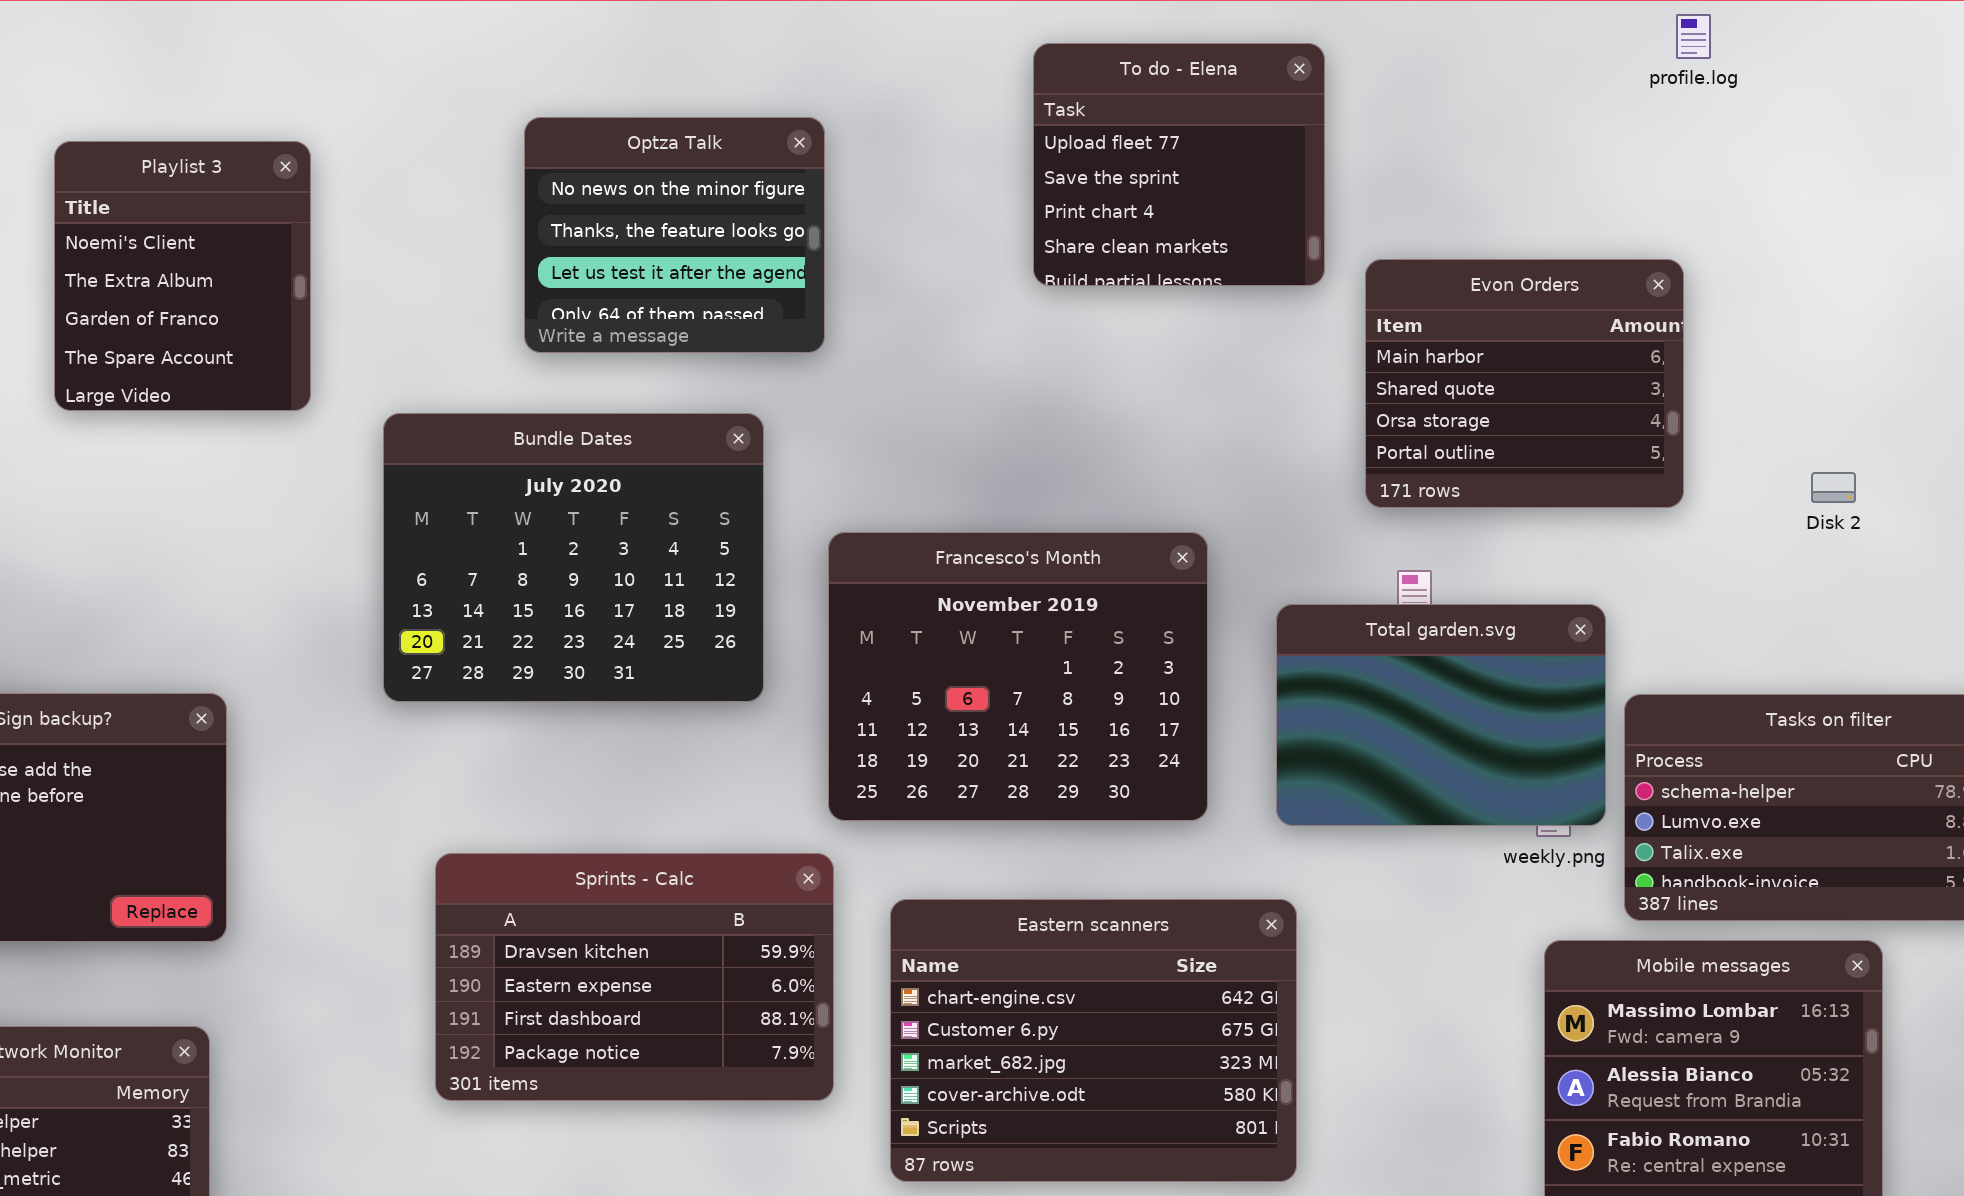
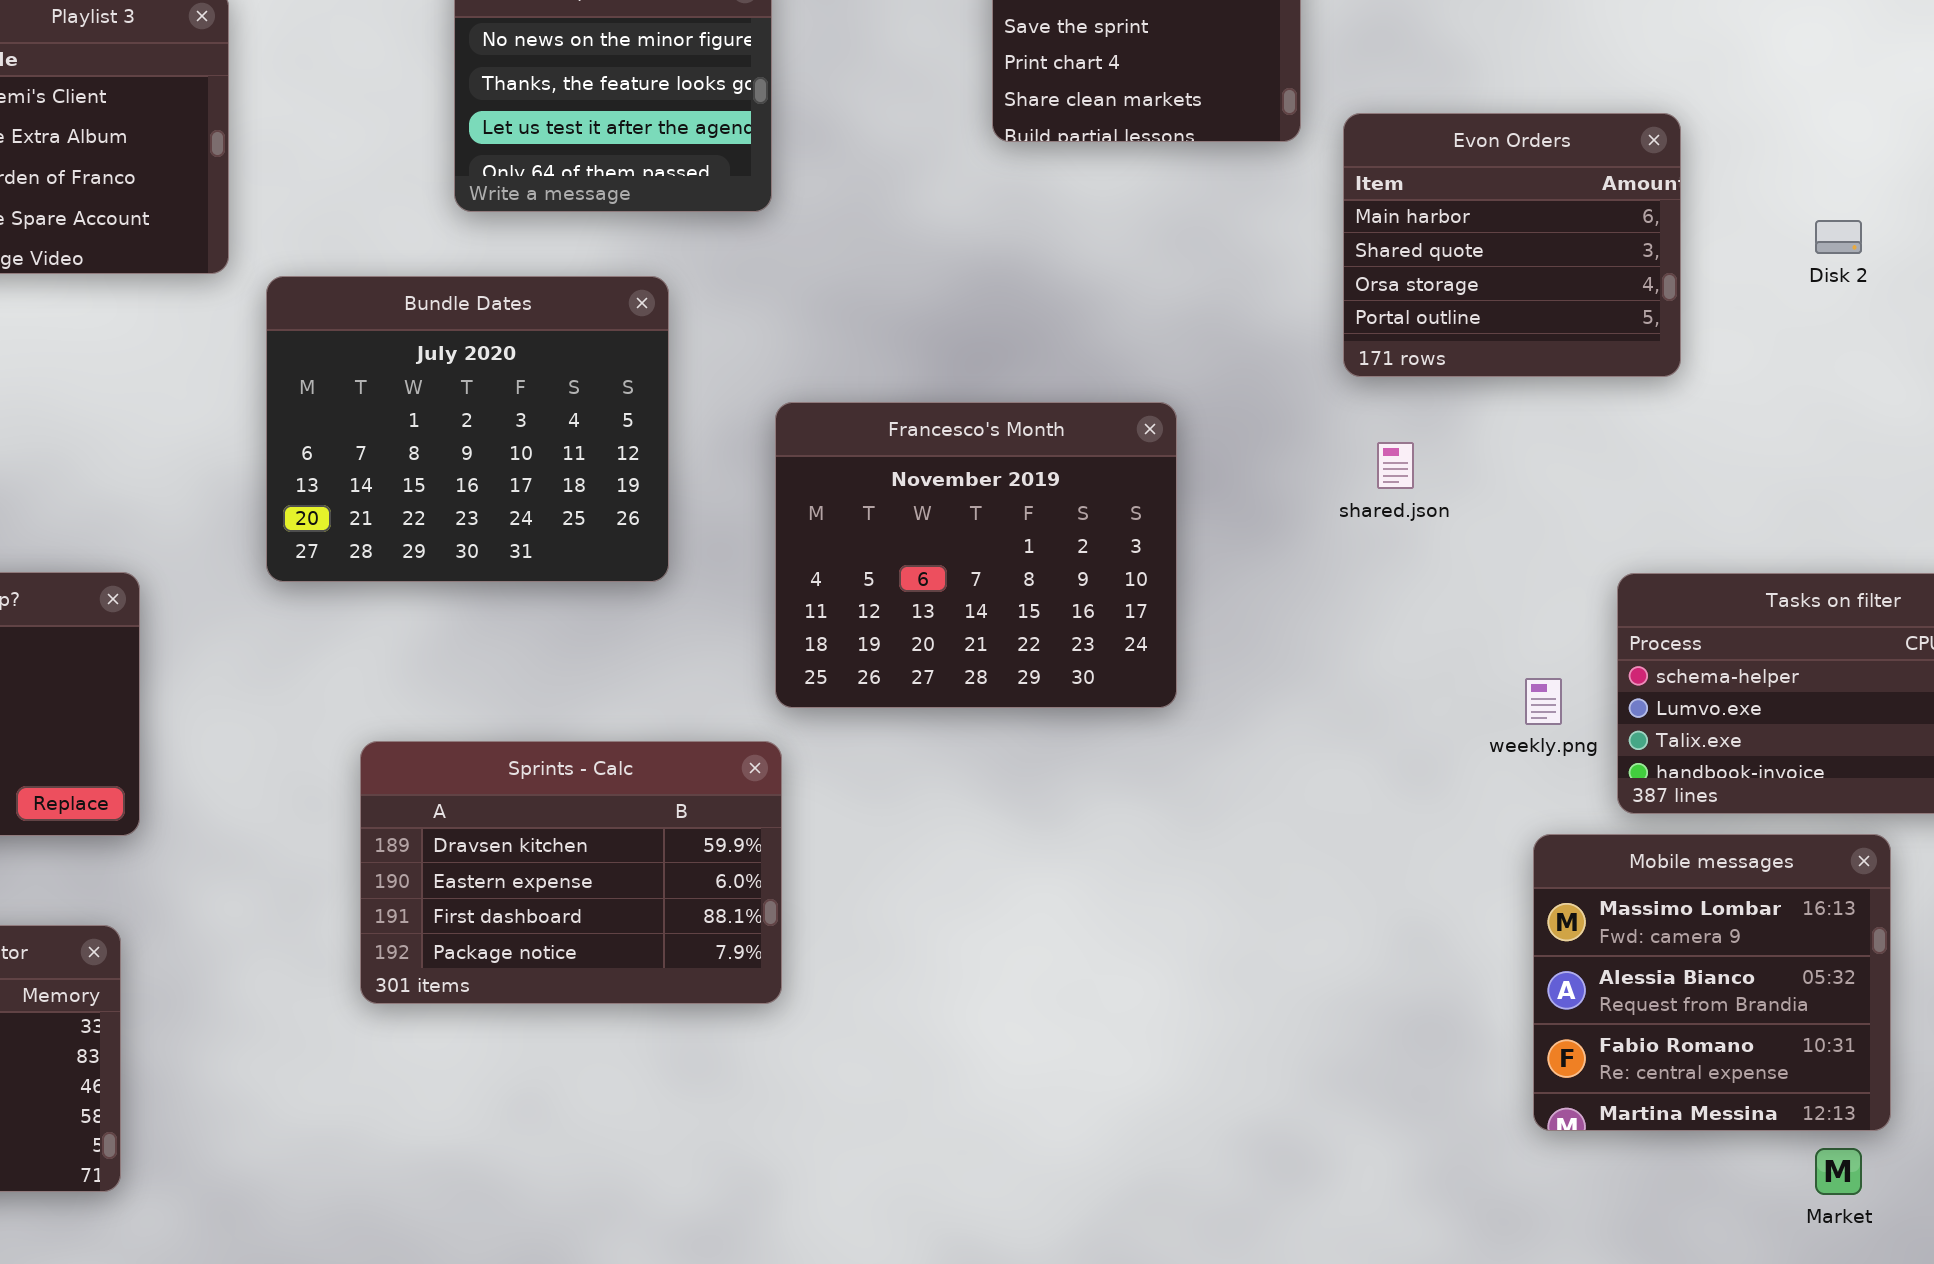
Bundle Dates: [383,413,764,702] -> [266,276,669,582], moved
Disk 2: [1811,472,1856,503] -> [1815,220,1862,254], moved
Total garden.svg: [1276,604,1606,826] -> none, closed
Eastern scanners: [890,899,1297,1182] -> none, closed

